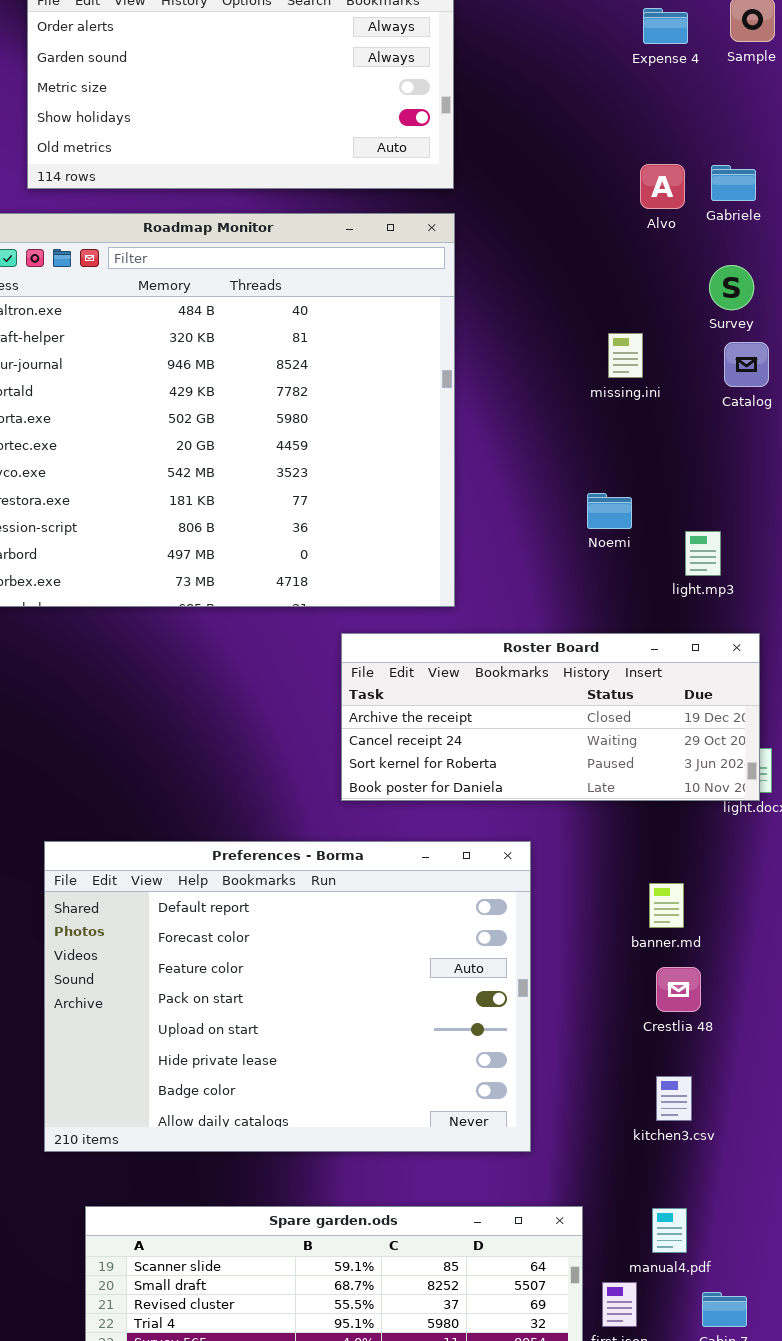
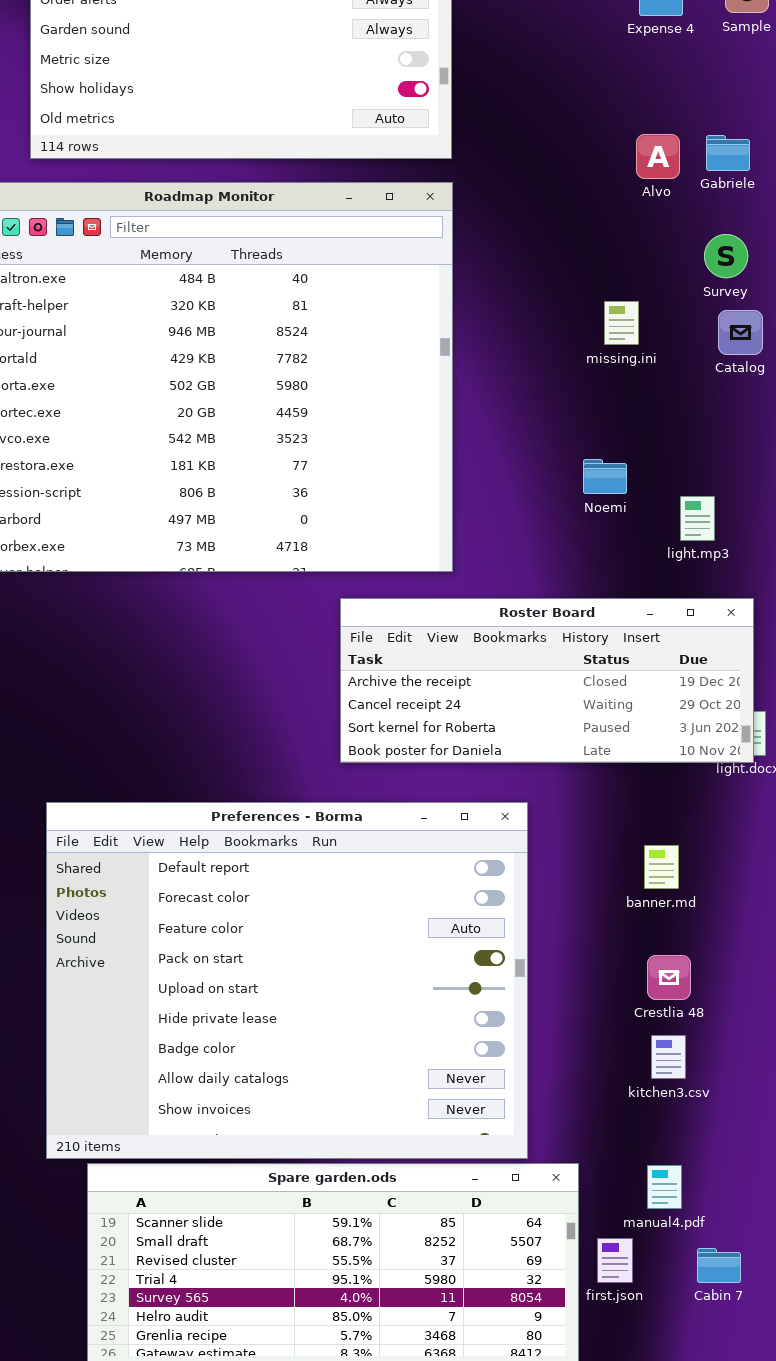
Preferences - Borma: [44,841,531,1152] -> [46,802,528,1159], resized
Crestlia 48: [656,967,701,1012] -> [647,955,691,1000], moved

